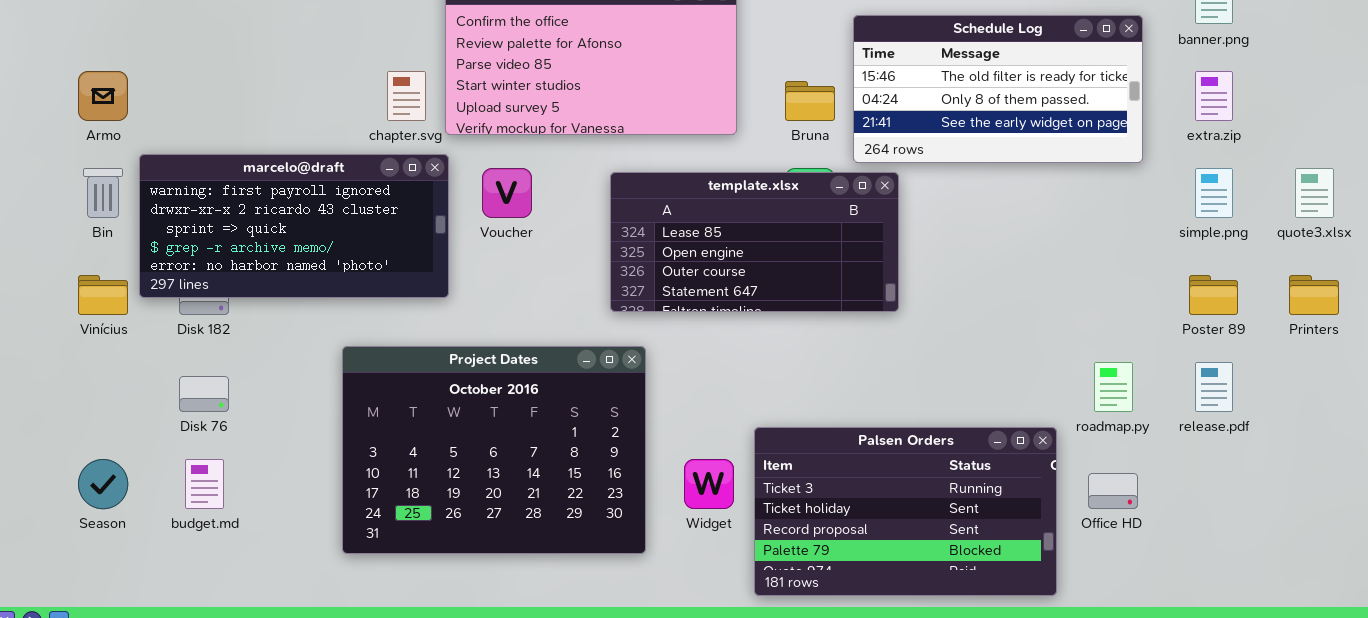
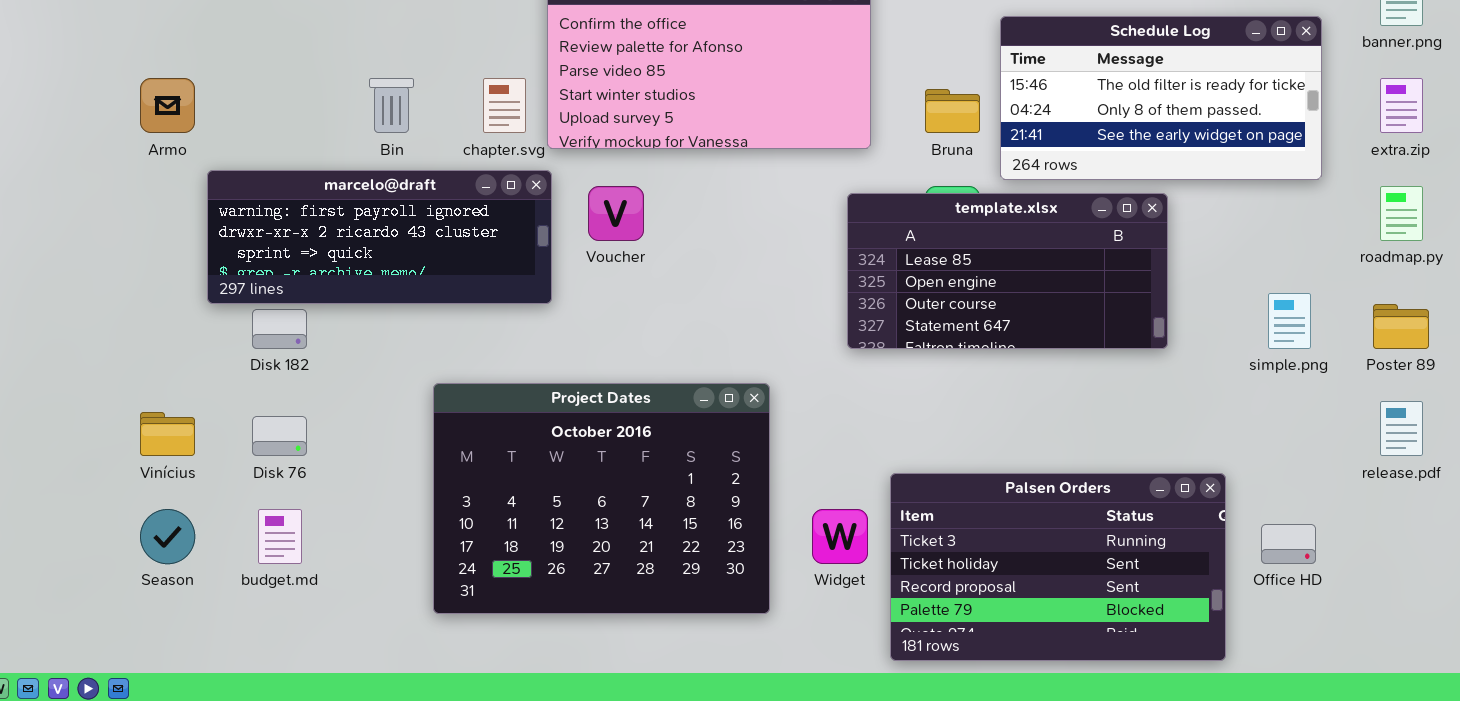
marcelo@draft: [139,154,449,298] -> [207,170,552,304], resized
Bin: [83,168,123,218] -> [369,78,414,133], moved
simple.png: [1195,168,1233,218] -> [1268,293,1311,349], moved
template.xlsx: [610,172,899,312] -> [847,193,1168,349], moved
Vinícius: [78,275,128,315] -> [140,412,195,456], moved
roadmap.py: [1094,362,1133,412] -> [1380,186,1423,241], moved

